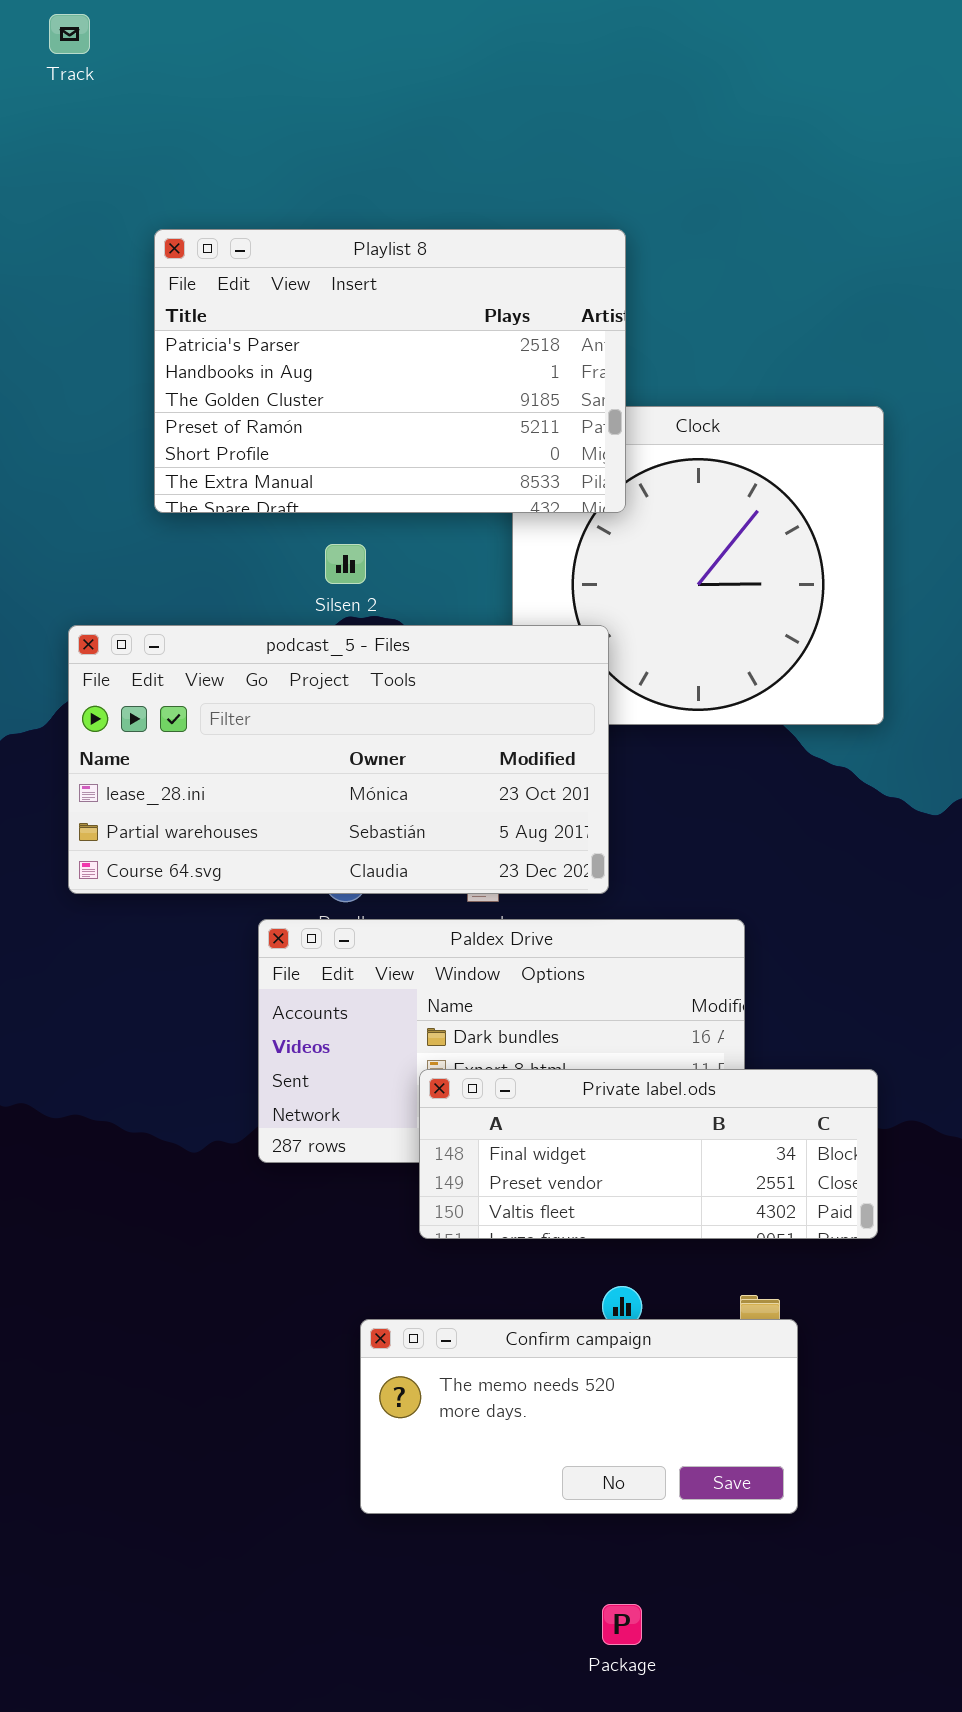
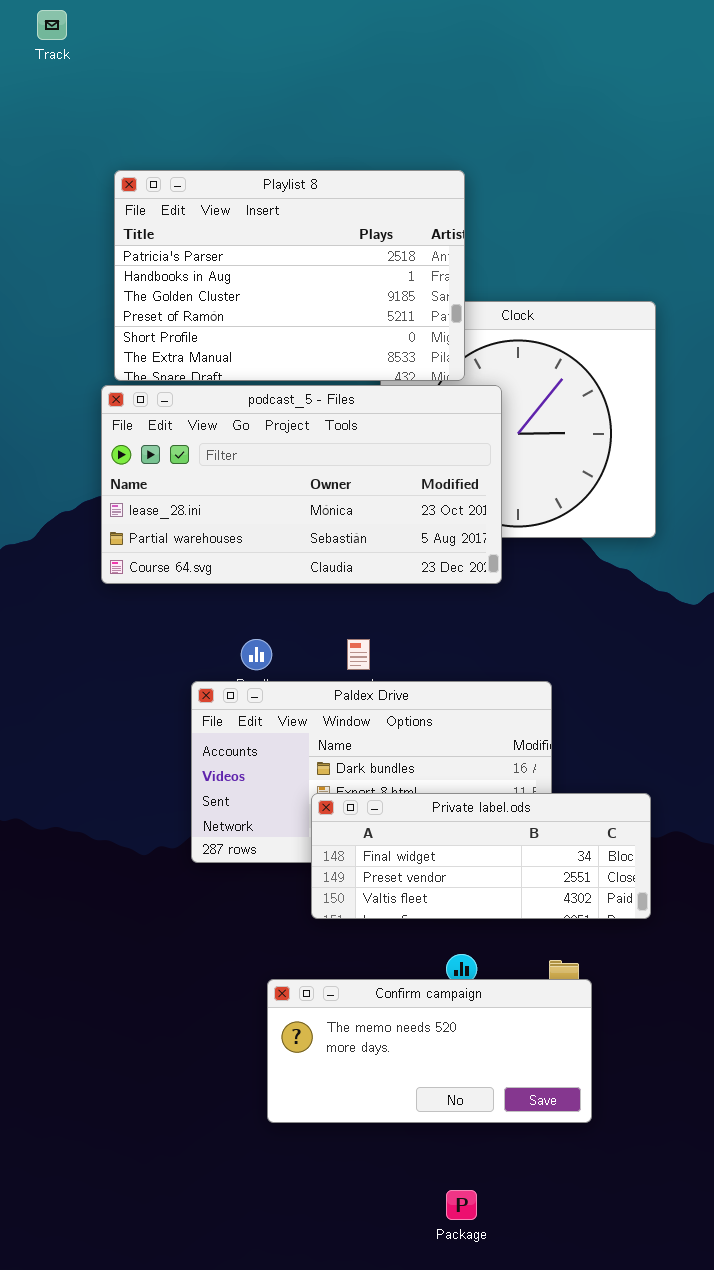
podcast_5 - Files: [68,625,609,894] -> [101,385,502,584], moved

